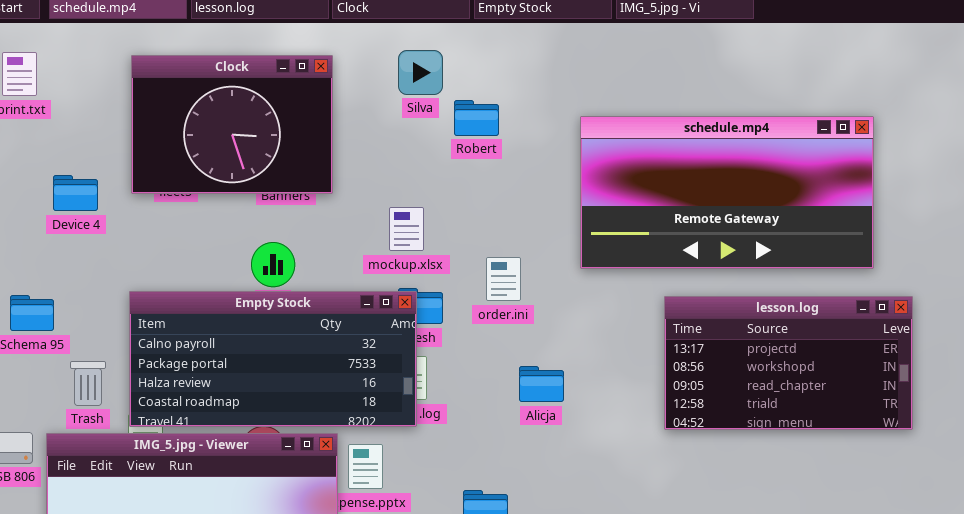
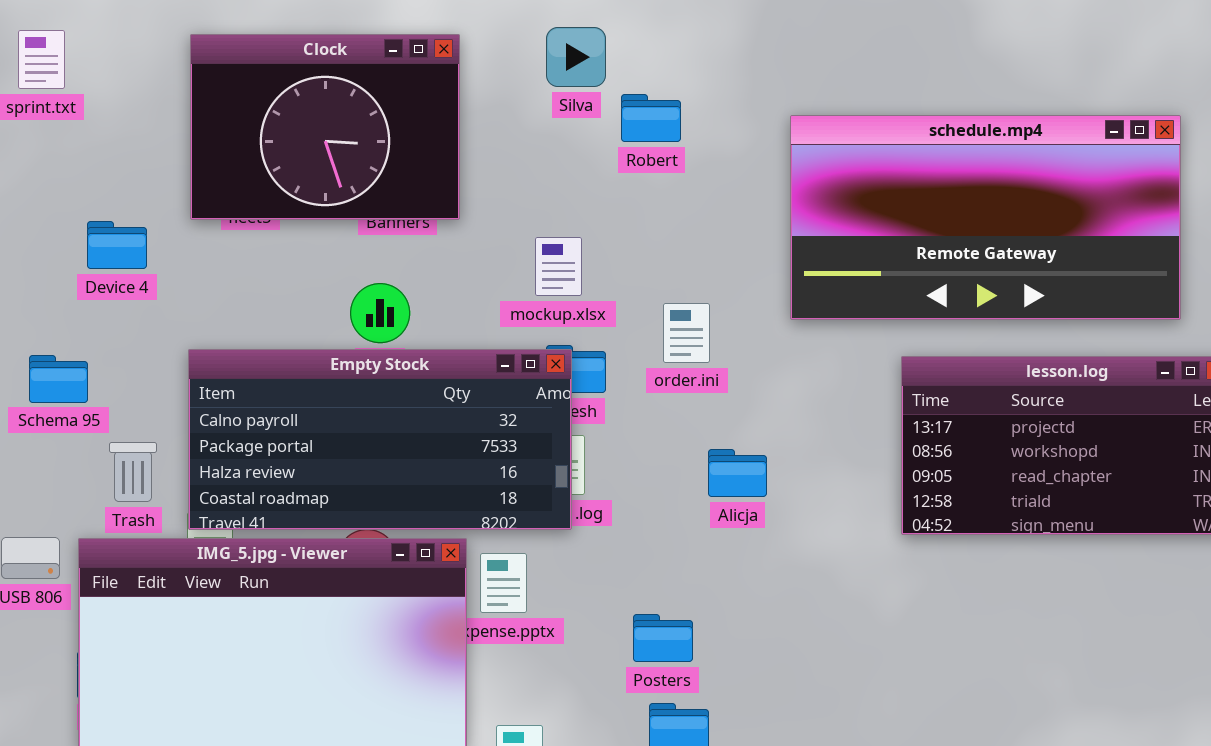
Device 4: [53,175,98,211] -> [87,221,147,269], moved

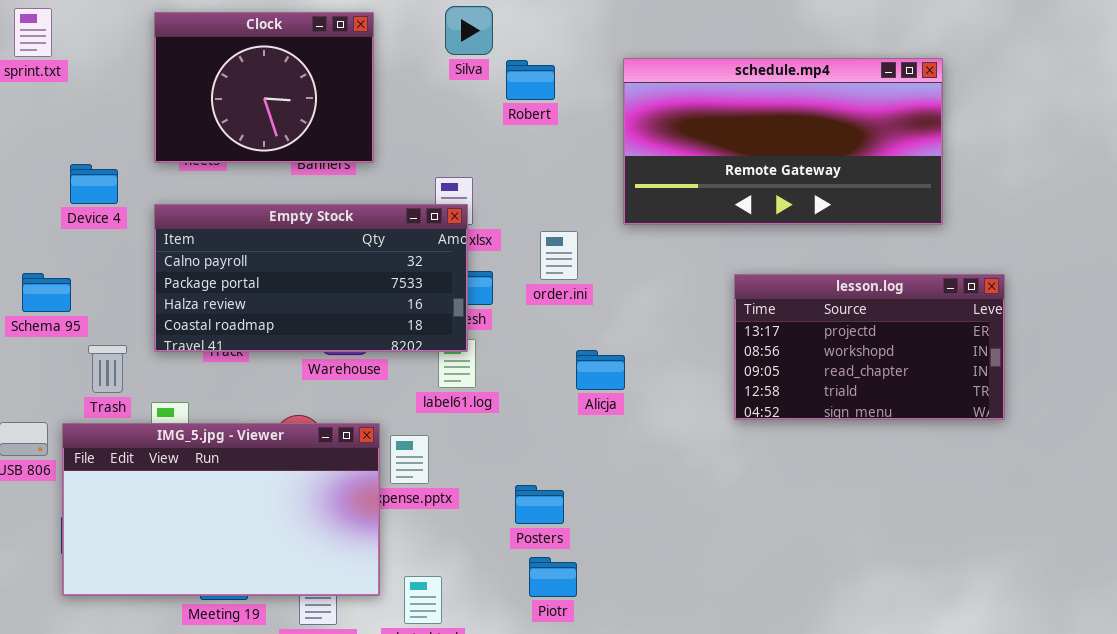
schedule.mp4: [790,115,1181,320] -> [623,58,943,225], moved
Empty Stock: [188,349,572,530] -> [154,204,468,352], moved

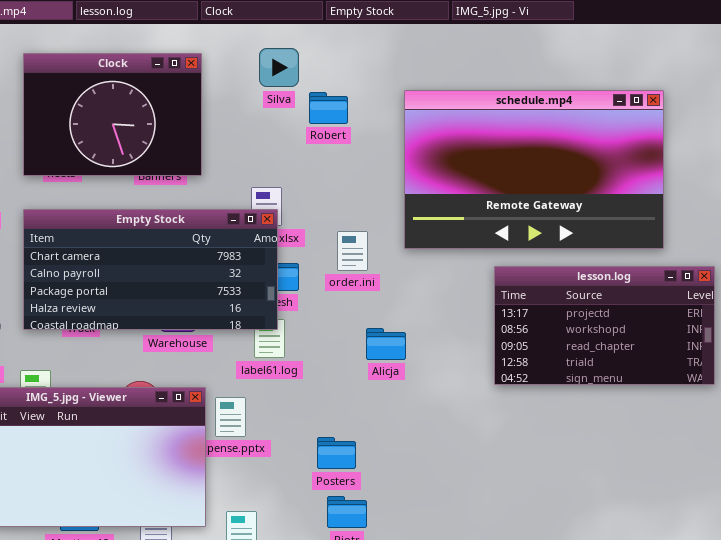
schedule.mp4: [623,58,943,225] -> [404,90,664,249], resized
Empty Stock: [154,204,468,352] -> [23,209,278,330], scrolled up 1 row

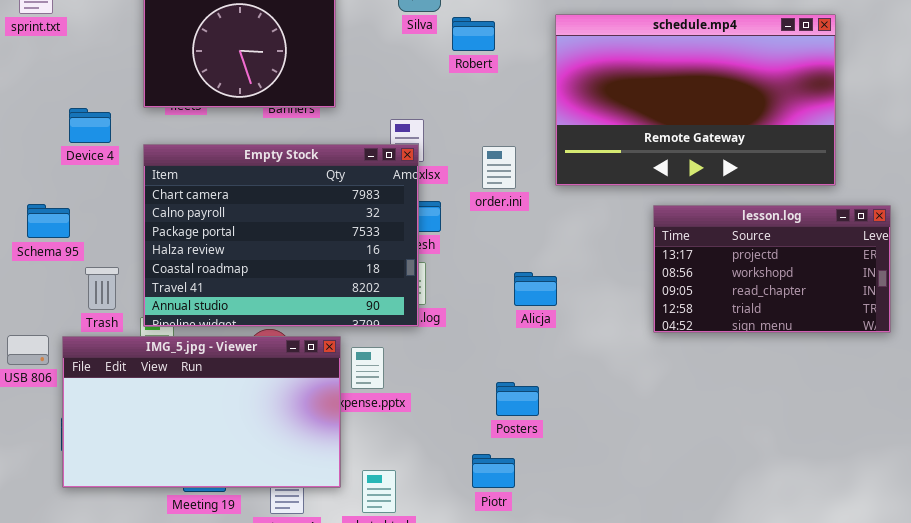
Empty Stock: [23,209,278,330] -> [143,144,419,327], resized
order.ini: [337,231,368,271] -> [482,146,516,189], moved
Posters: [317,437,356,469] -> [496,382,539,416], moved

